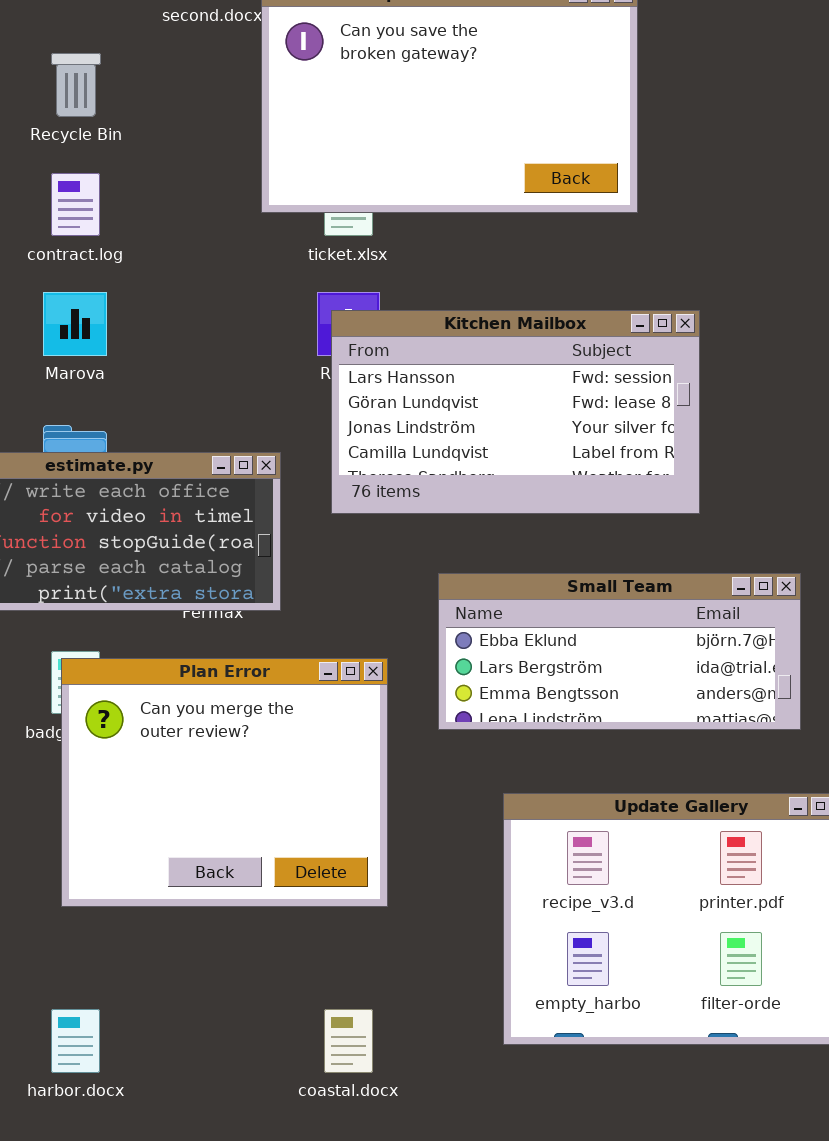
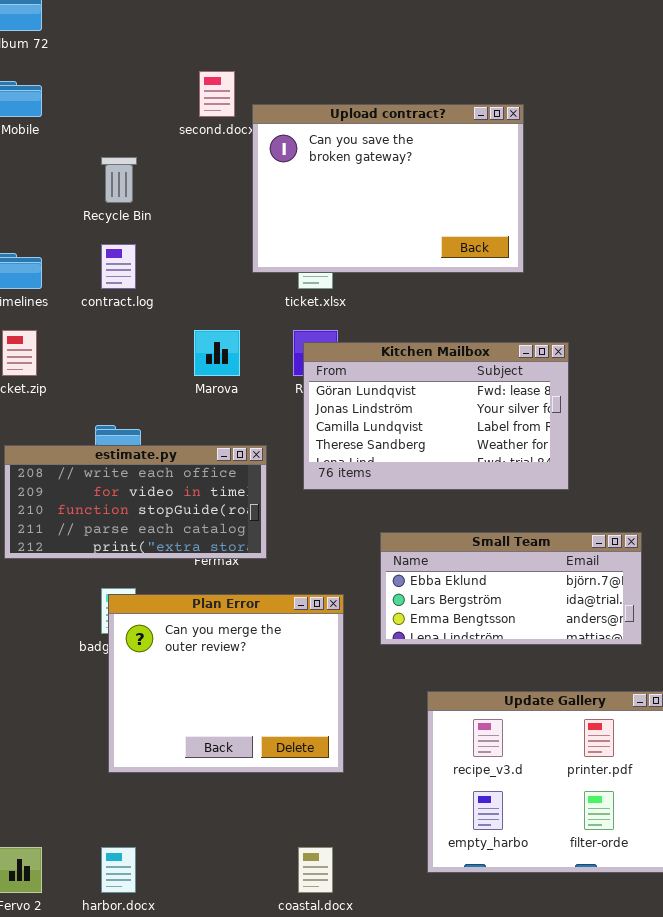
Marova: [43,292,107,356] -> [194,330,240,376], moved
Kitchen Mailbox: [331,310,700,514] -> [303,342,569,490], scrolled down 1 row

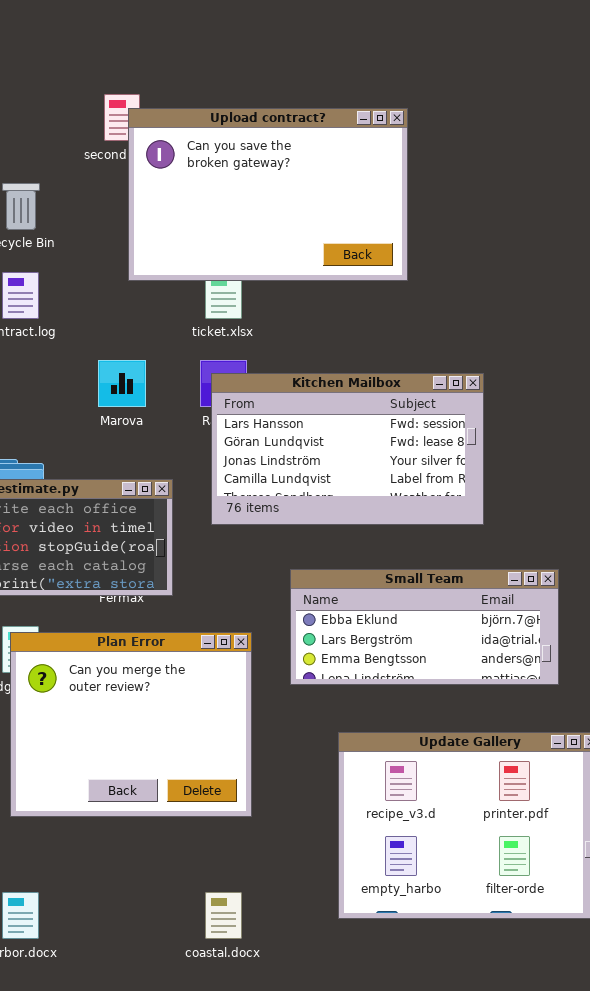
Upload contract?: [252,104,524,273] -> [128,108,408,281], moved
Kitchen Mailbox: [303,342,569,490] -> [211,373,484,525], scrolled up 1 row

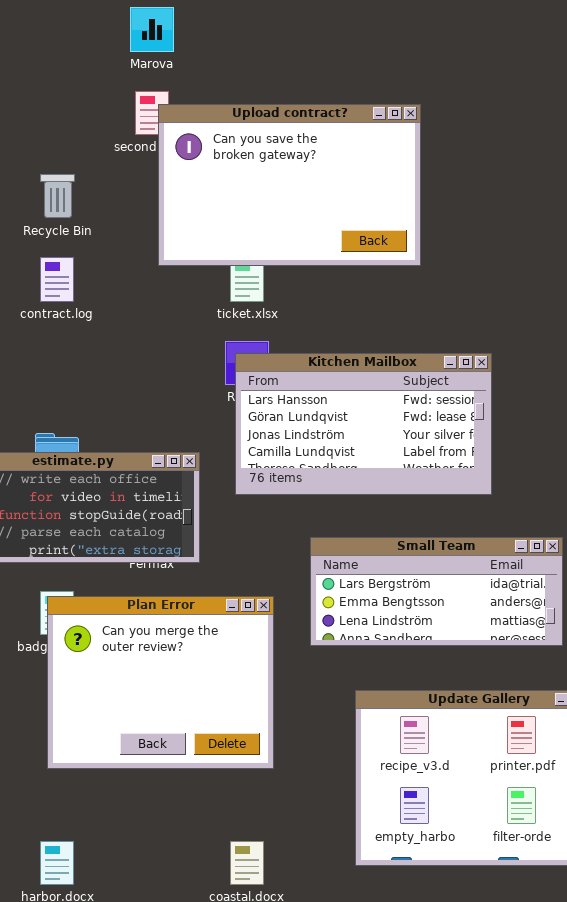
Marova: [98,360,146,407] -> [130,7,174,52], moved
Small Team: [290,569,559,685] -> [310,537,563,646], scrolled down 1 row

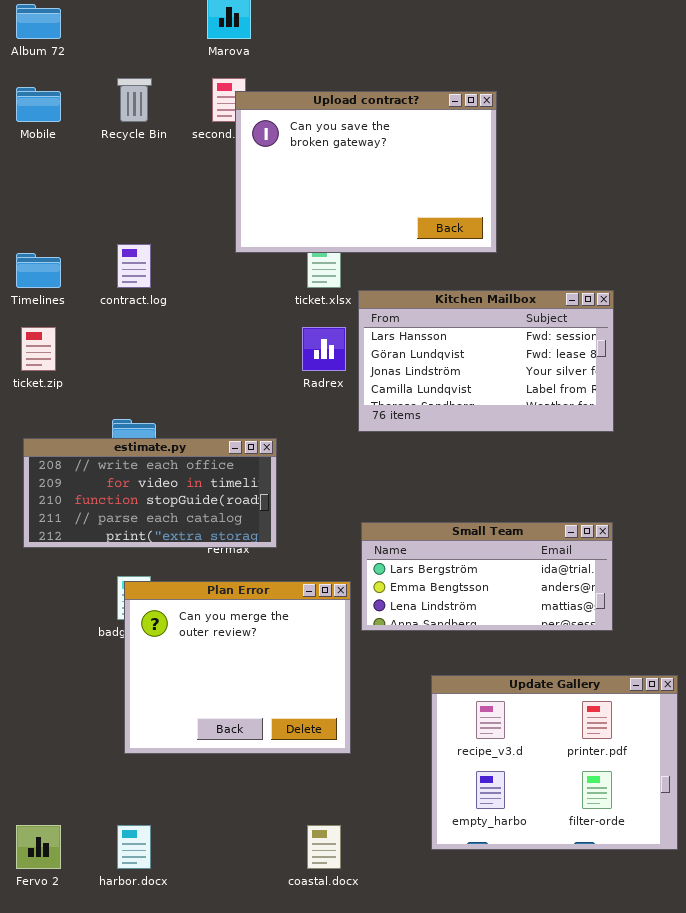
Recycle Bin: [40,174,75,218] -> [117,78,152,122], moved
Kitchen Mailbox: [235,353,492,495] -> [358,290,614,432], moved
Small Team: [310,537,563,646] -> [361,522,613,631], moved

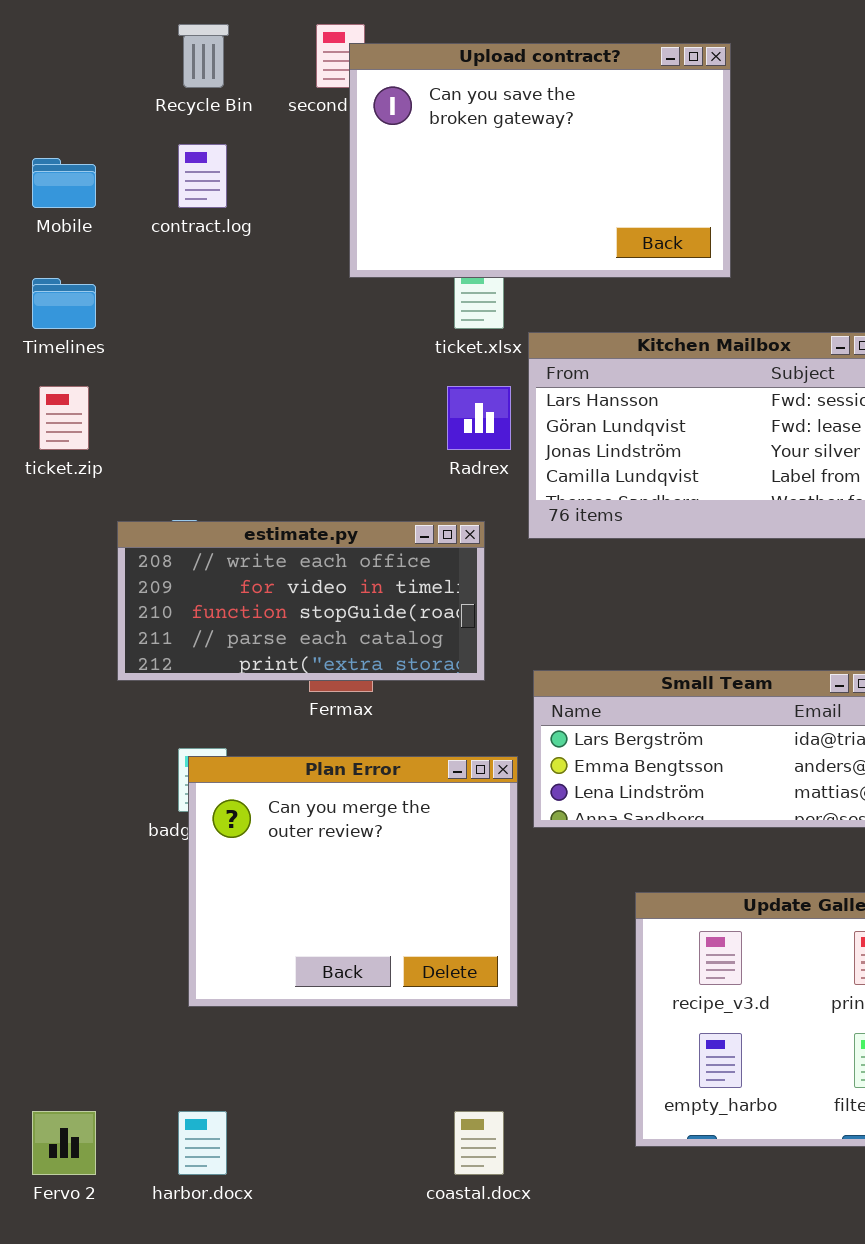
Mobile: [16,87,61,122] -> [32,158,96,208], moved
contract.log: [117,244,151,288] -> [178,144,227,208], moved
estimate.py: [23,438,277,548] -> [117,521,485,681], moved

